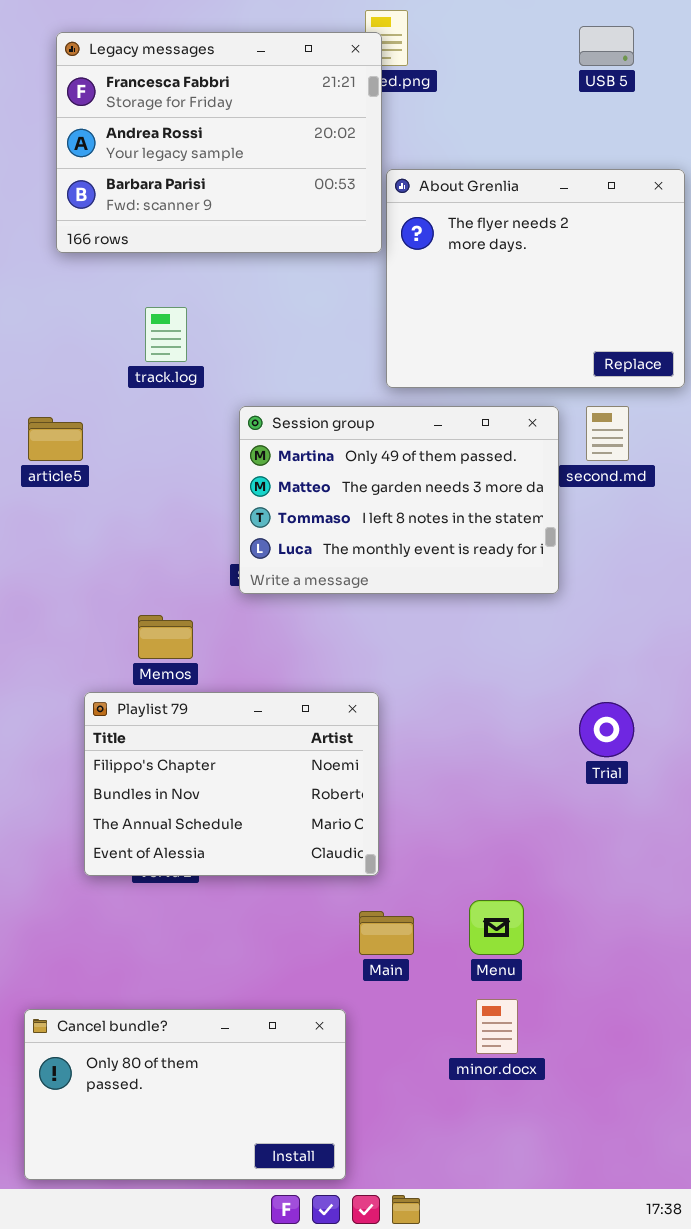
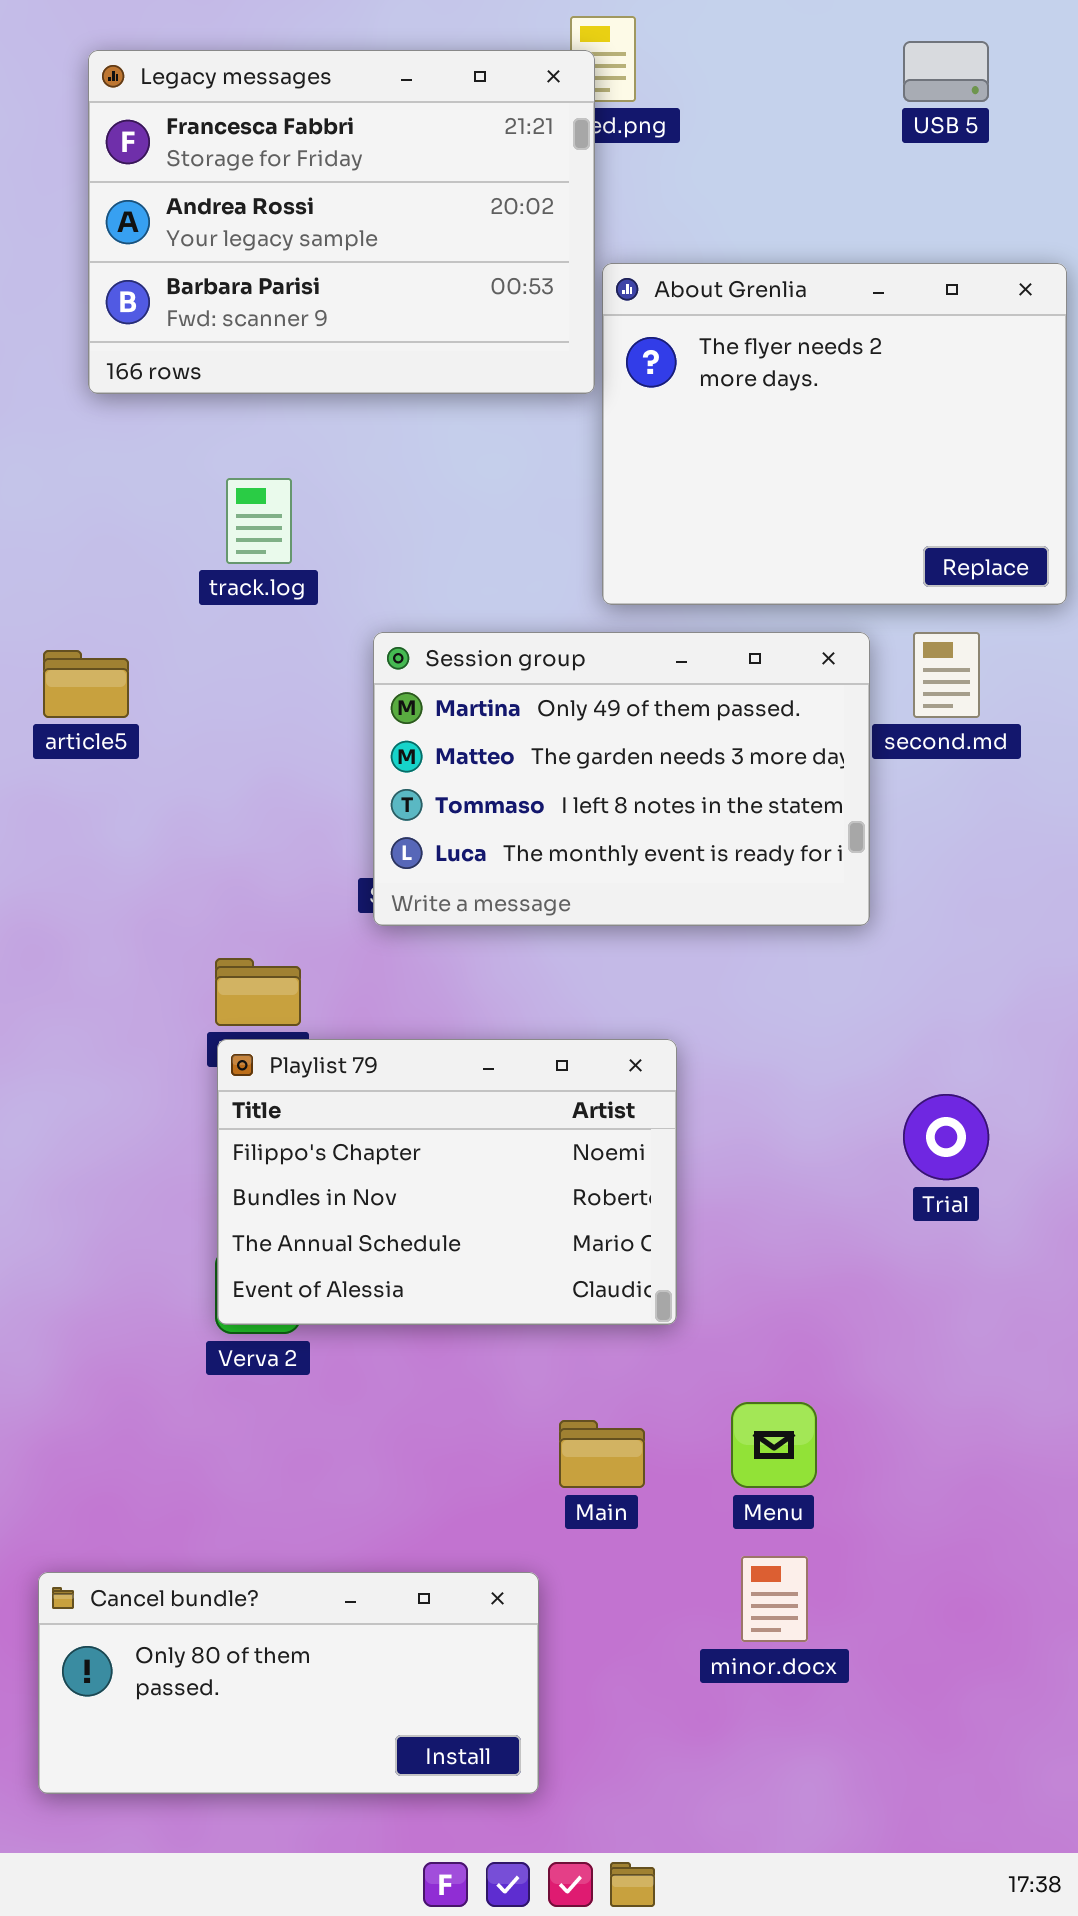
Playlist 79: [84,692,379,876] -> [217,1039,677,1325], moved
Cancel bundle?: [24,1009,346,1180] -> [38,1572,539,1794], resized

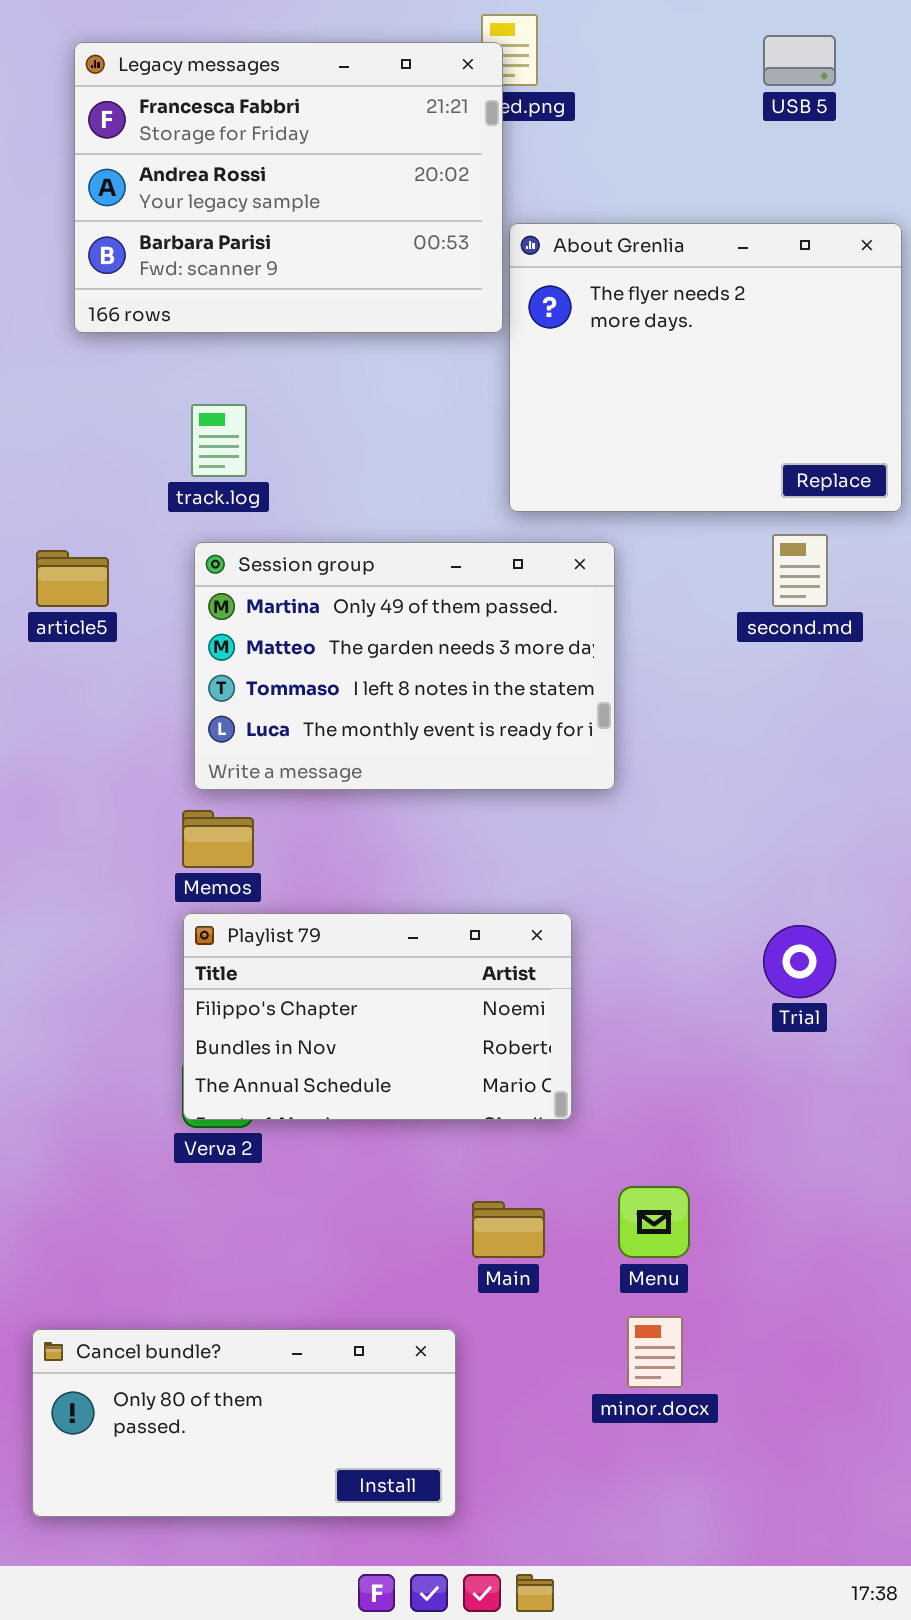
Session group: [373,632,870,926] -> [194,542,615,790], moved
Playlist 79: [217,1039,677,1325] -> [183,913,572,1120], resized

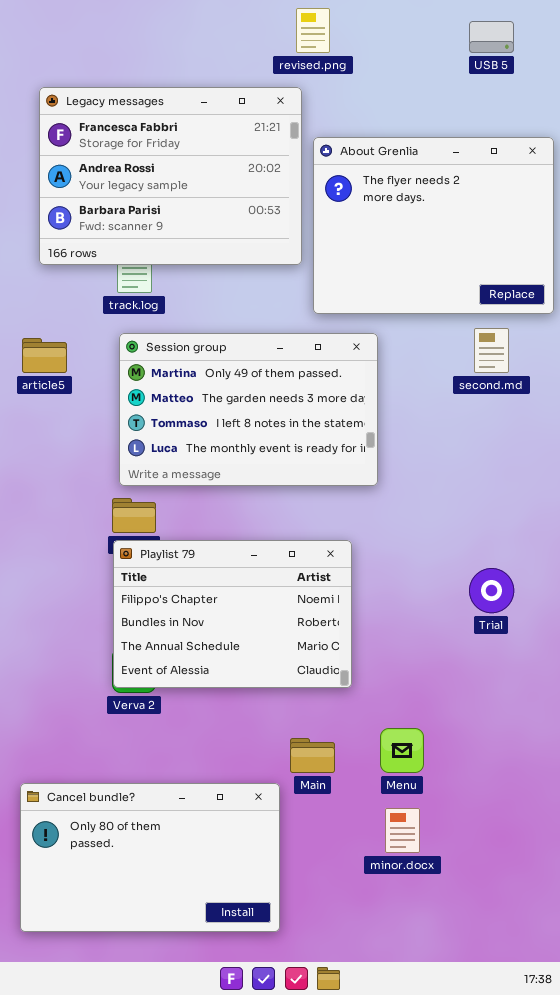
Legacy messages: [74,42,503,333] -> [39,87,302,265], moved
Playlist 79: [183,913,572,1120] -> [113,540,352,688], resized
Cancel bundle?: [32,1329,456,1517] -> [20,783,280,932], resized

